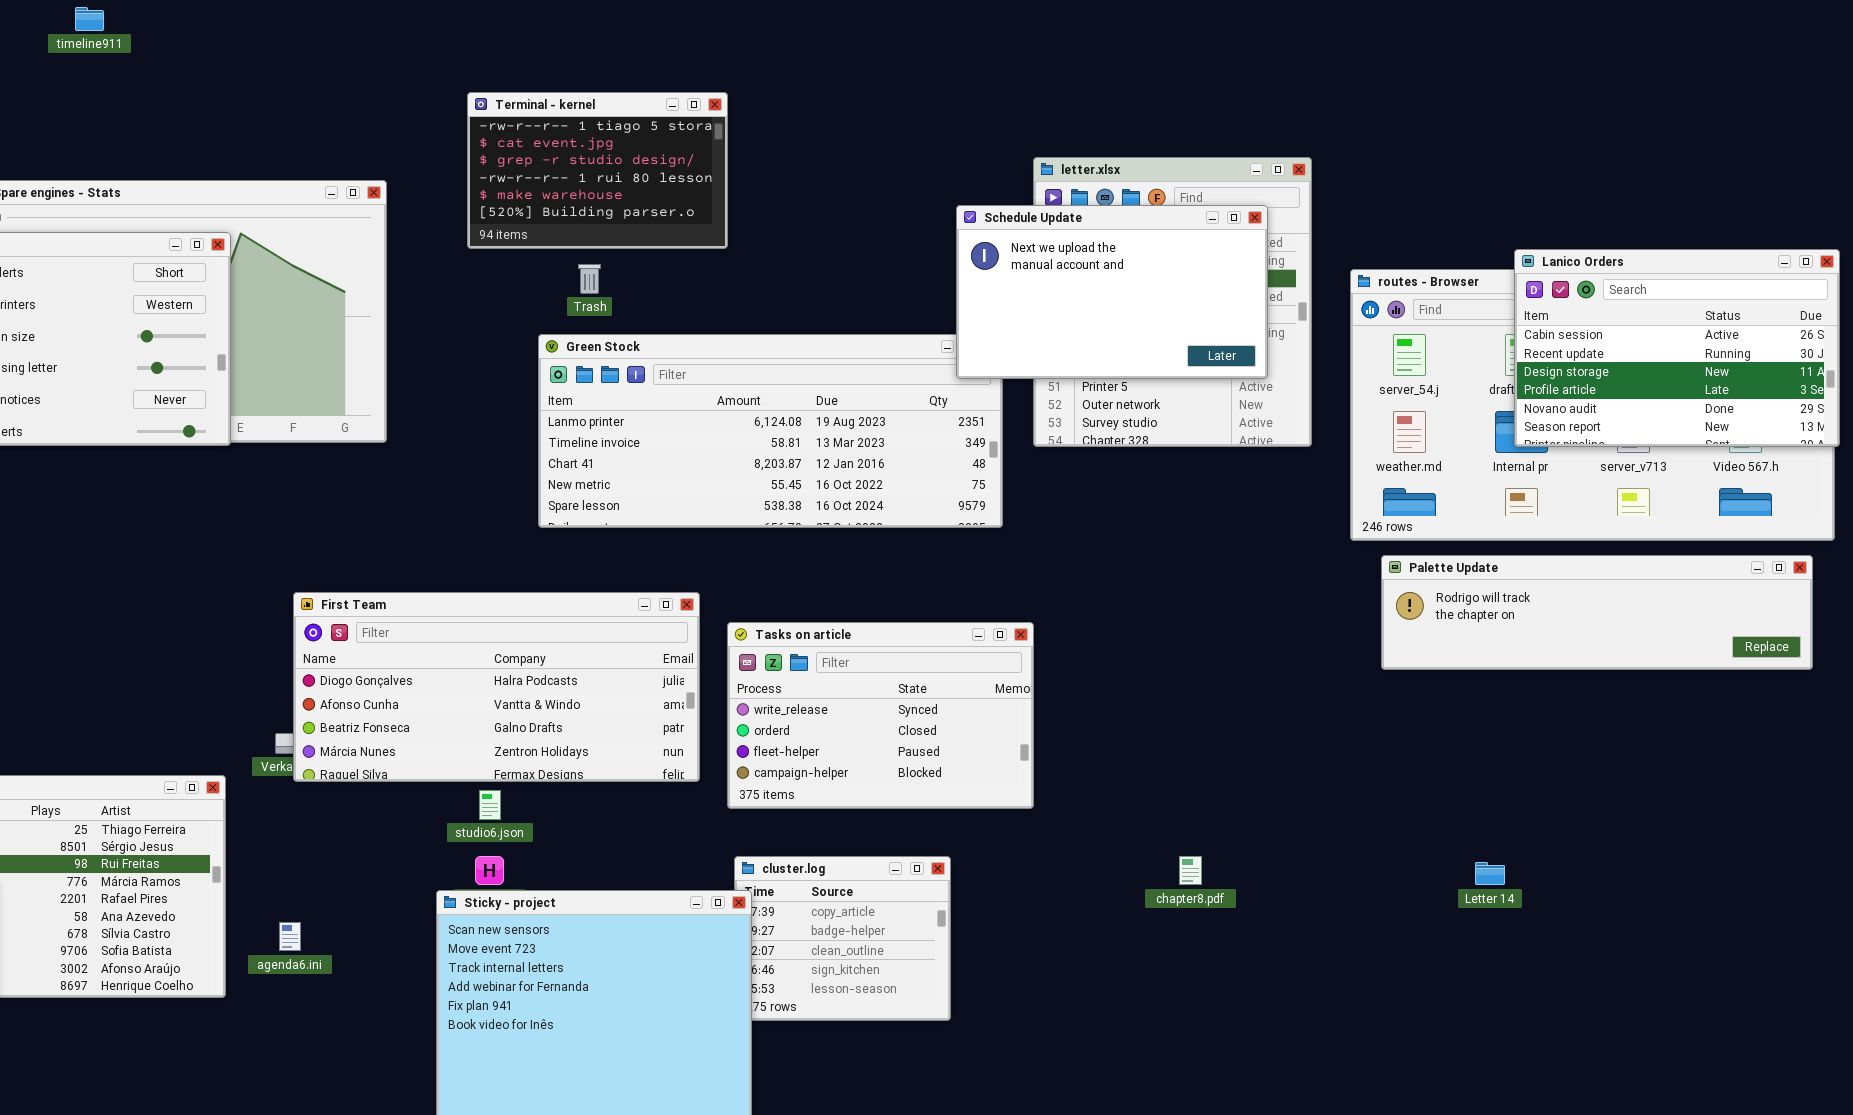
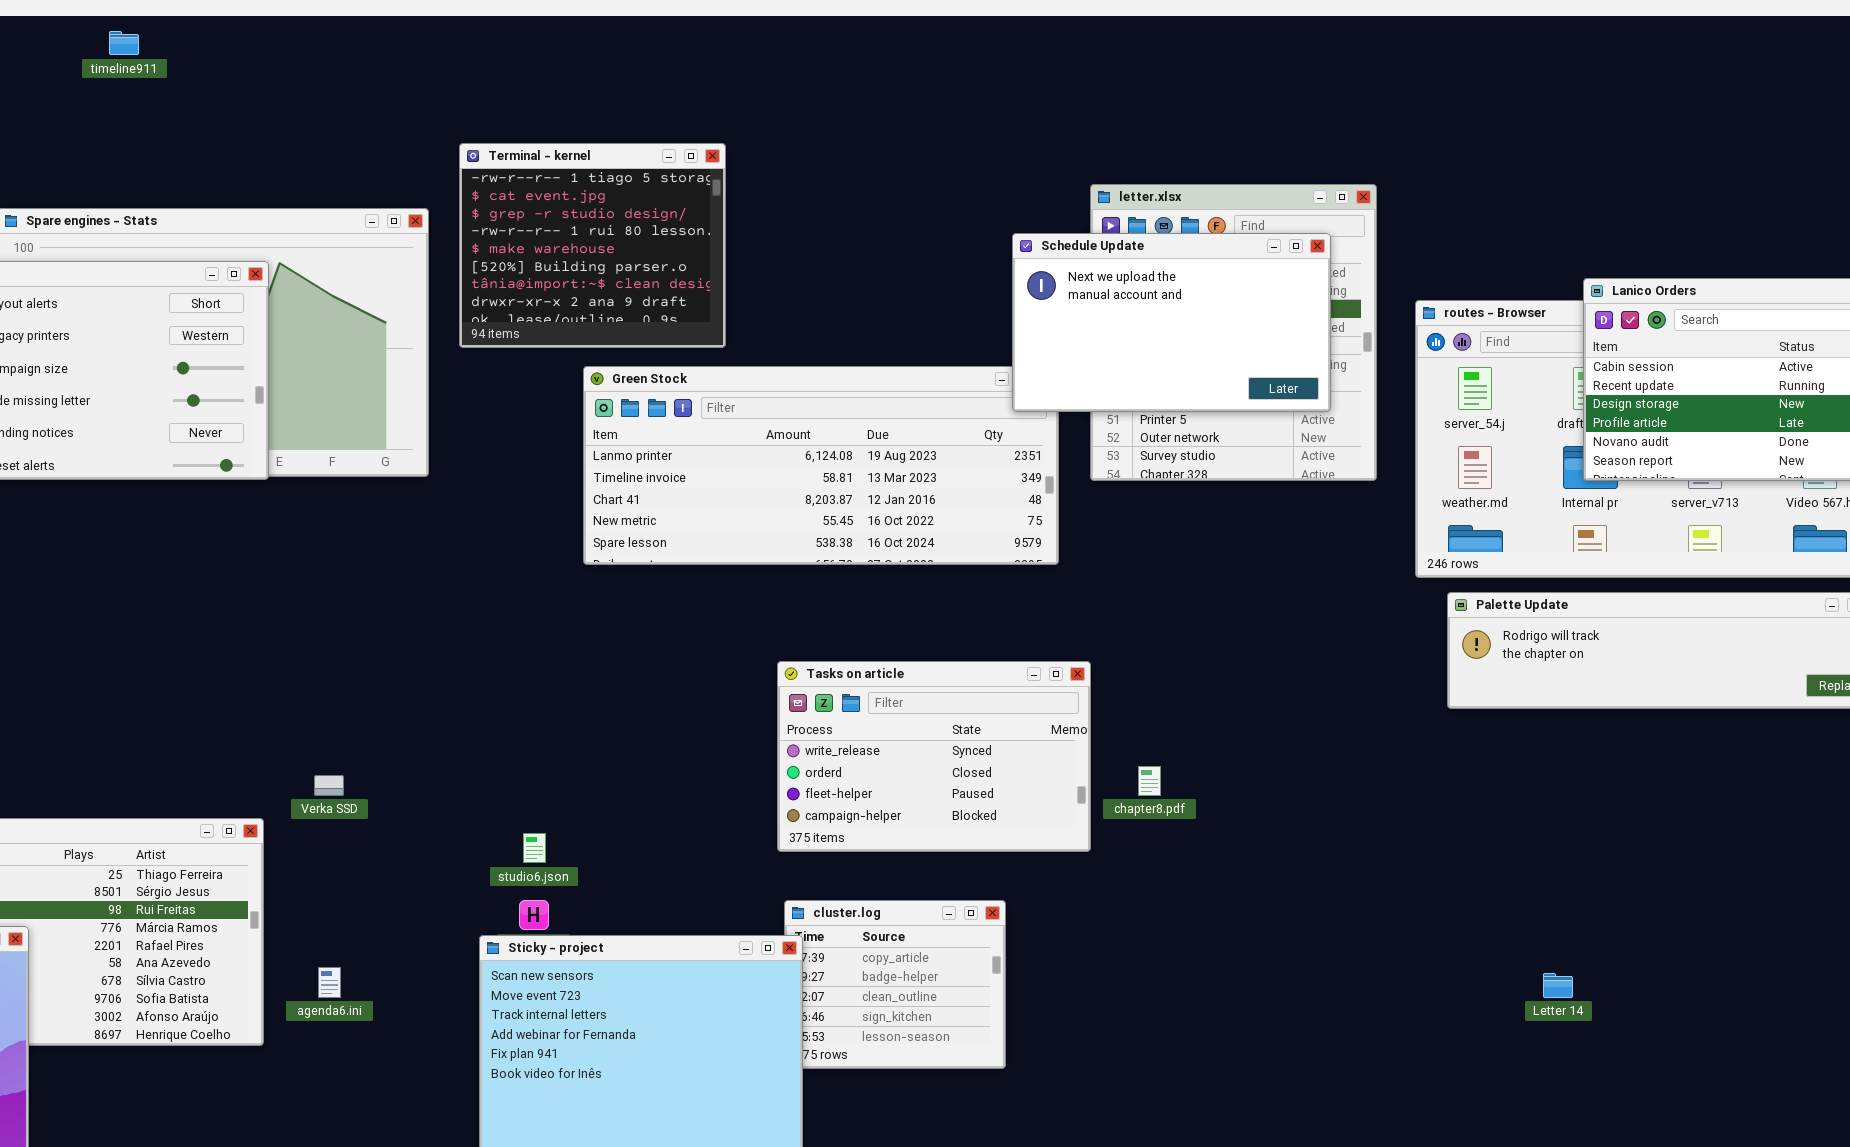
Terminal - kernel: [467,92,728,249] -> [459,143,726,348], moved, resized
First Team: [293,592,700,782] -> none, closed
chapter8.pdf: [1179,856,1202,885] -> [1138,766,1161,796], moved
Letter 14: [1475,862,1505,885] -> [1543,973,1573,998], moved

